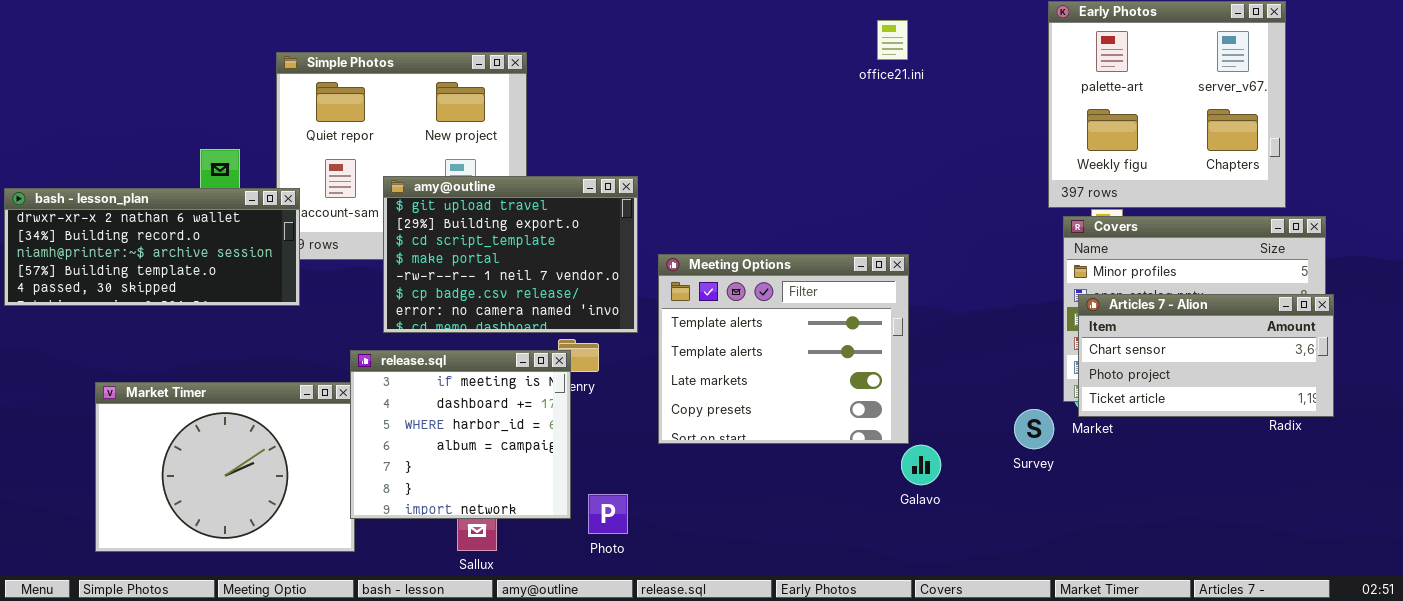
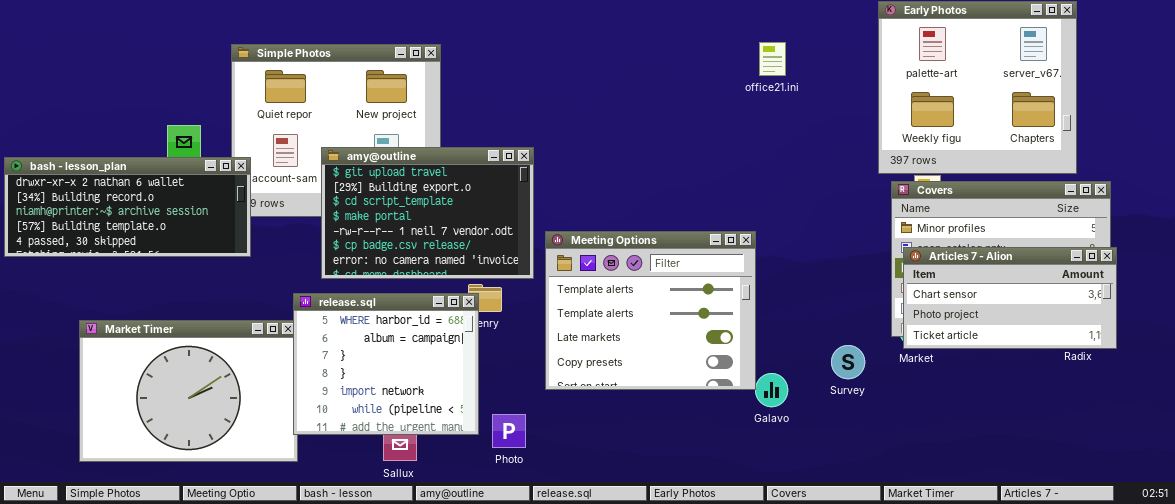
office21.ini: [877,20,908,60] -> [759,42,786,76], moved
Meeting Options: [658,254,909,444] -> [545,231,756,390], moved
release.sql: [350,350,571,519] -> [293,293,479,435], scrolled down 2 rows
Survey: [1014,409,1054,449] -> [831,345,865,379], moved

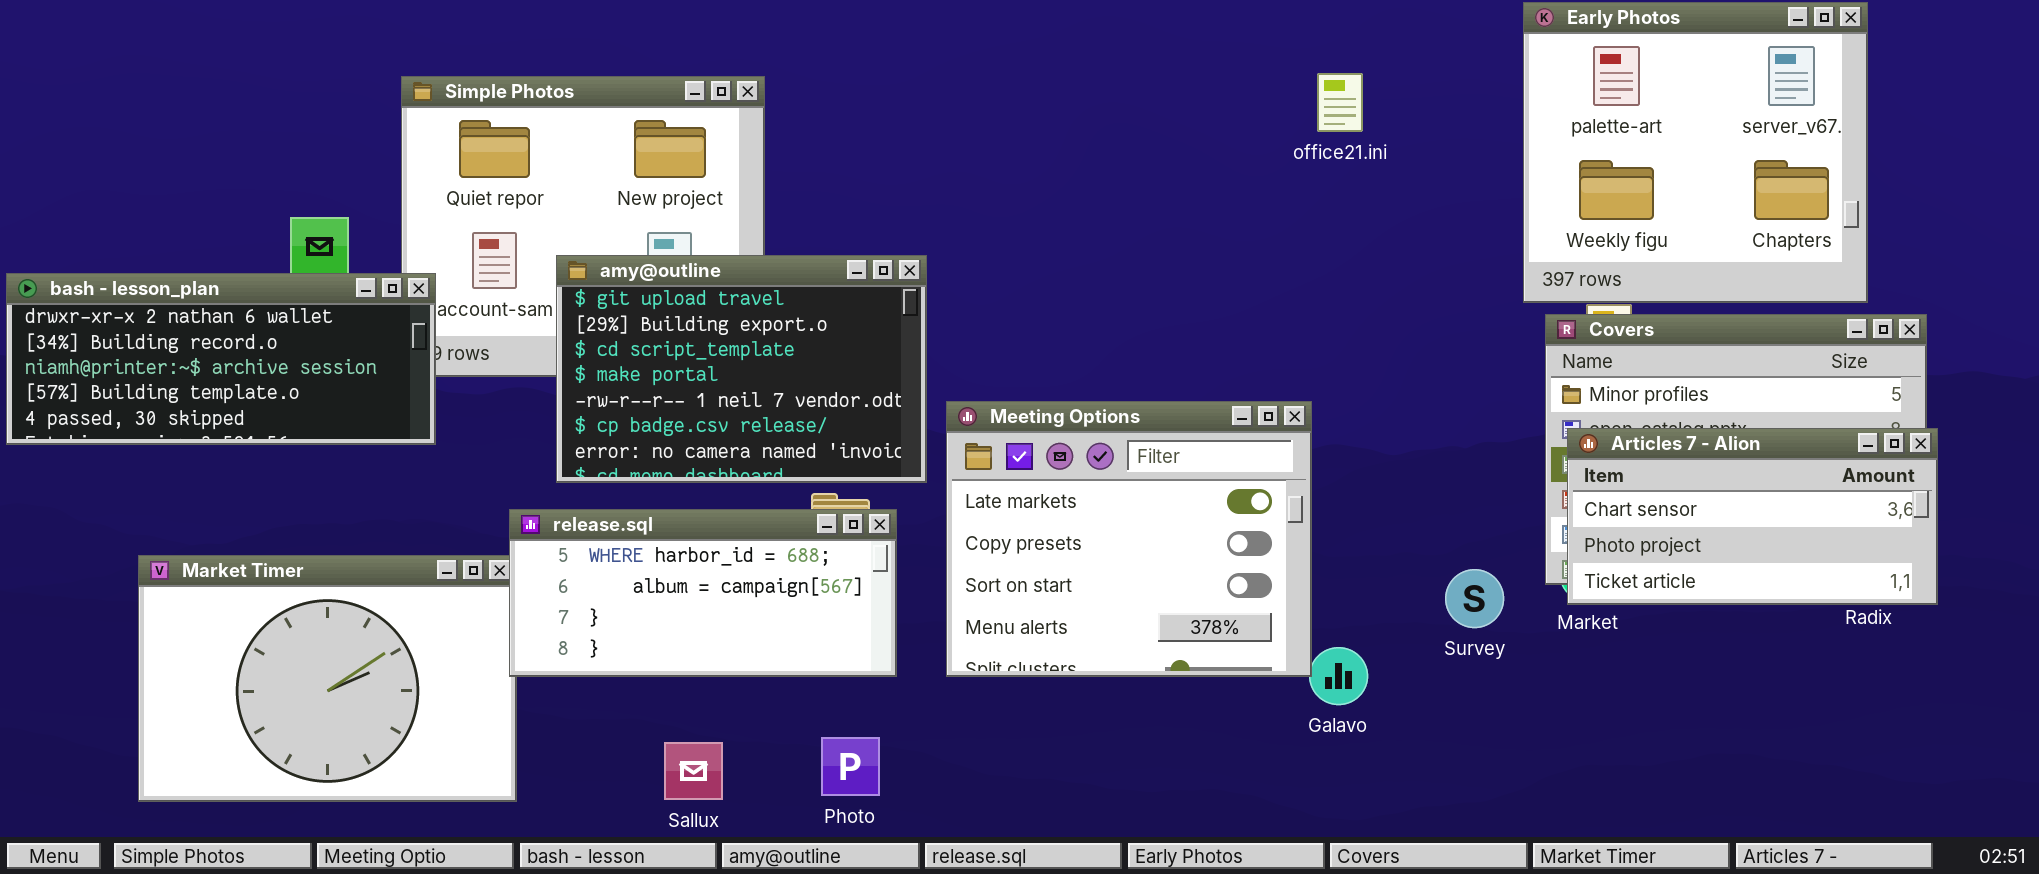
Meeting Options: [545,231,756,390] -> [946,401,1312,677], scrolled down 2 rows
release.sql: [293,293,479,435] -> [509,509,897,677], resized
Survey: [831,345,865,379] -> [1445,569,1504,628], moved
Photo: [492,414,526,448] -> [821,737,880,796], moved

